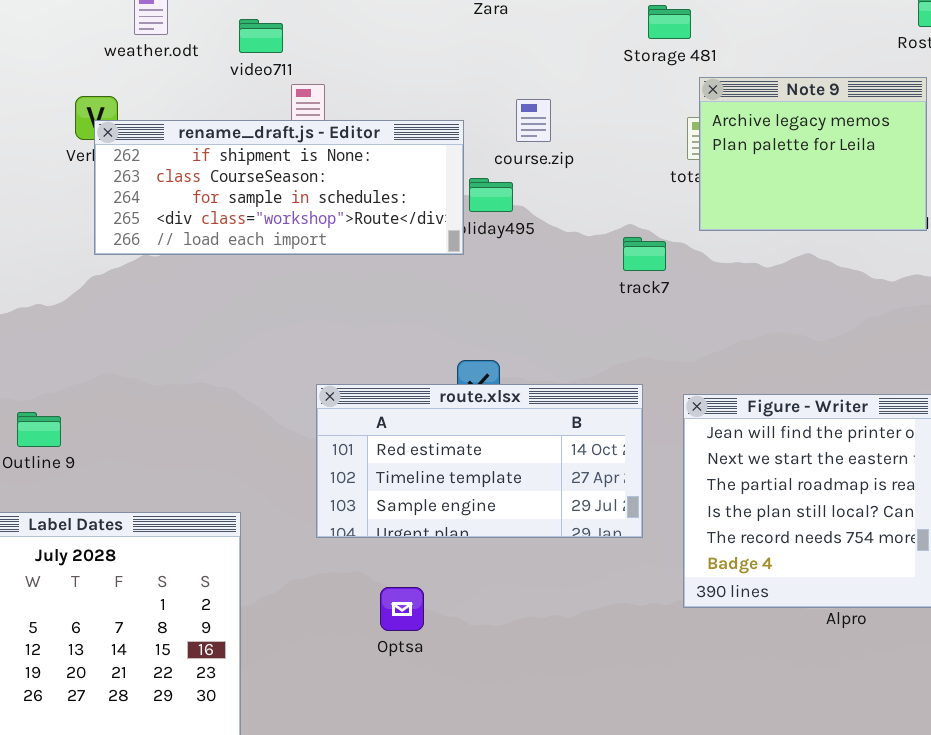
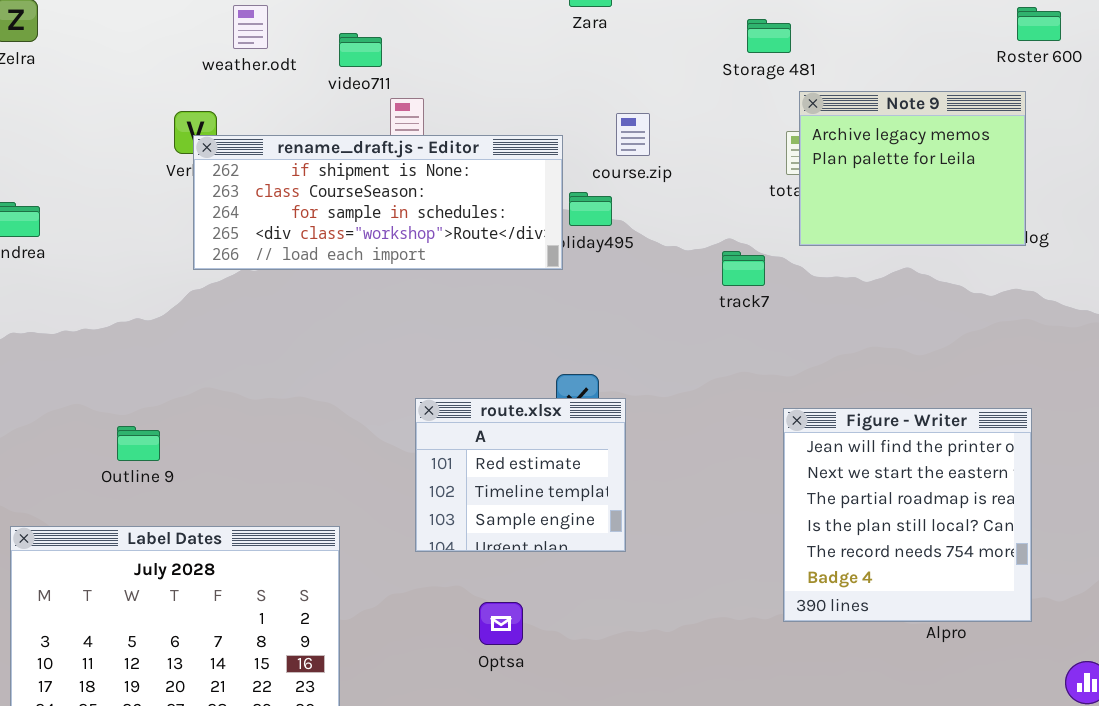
route.xlsx: [316,384,643,538] -> [415,398,626,552], resized

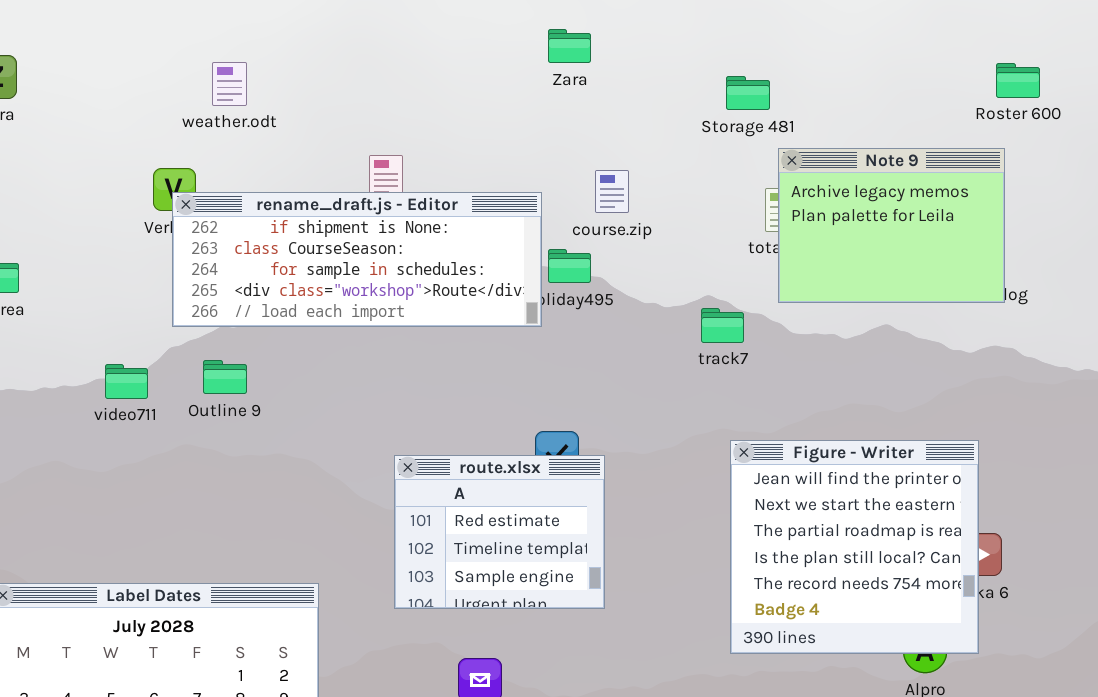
video711: [339,33,382,67] -> [105,364,148,399], moved
Figure - Writer: [783,408,1032,622] -> [730,440,979,654], moved
Outline 9: [117,426,160,461] -> [203,360,247,394], moved

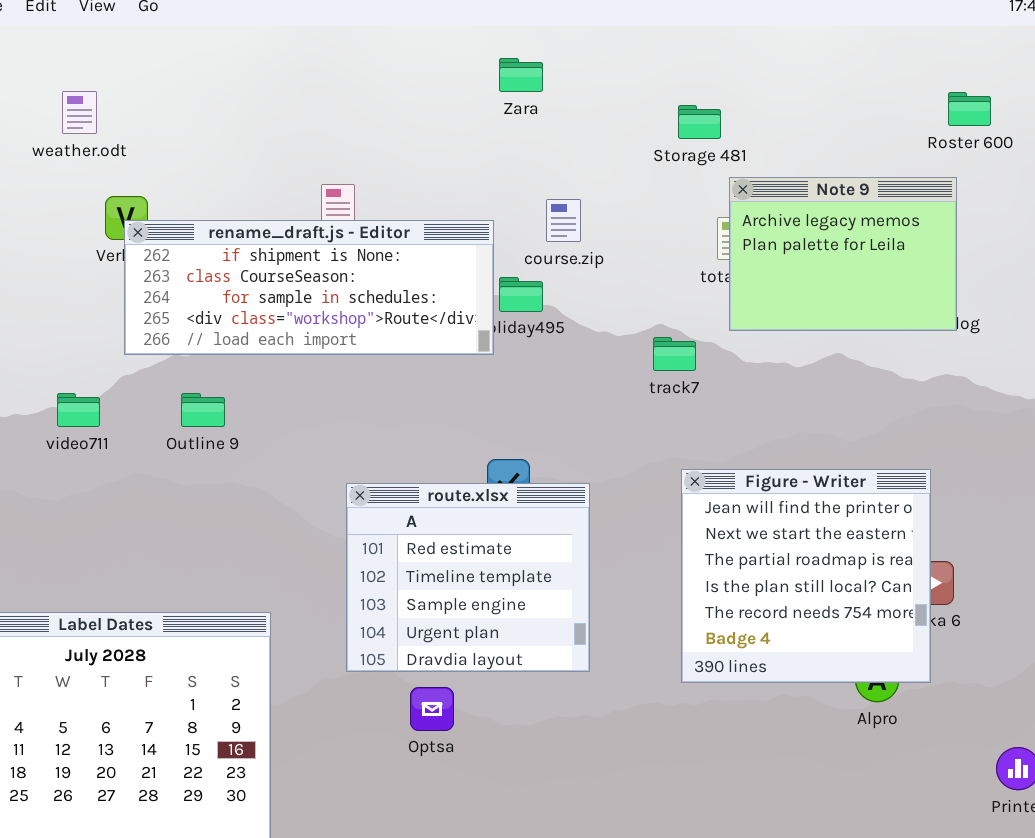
weather.odt: [212,62,247,106] -> [62,91,97,134], moved
Outline 9: [203,360,247,394] -> [181,393,225,427], moved
route.xlsx: [394,455,605,609] -> [346,483,590,672], resized

